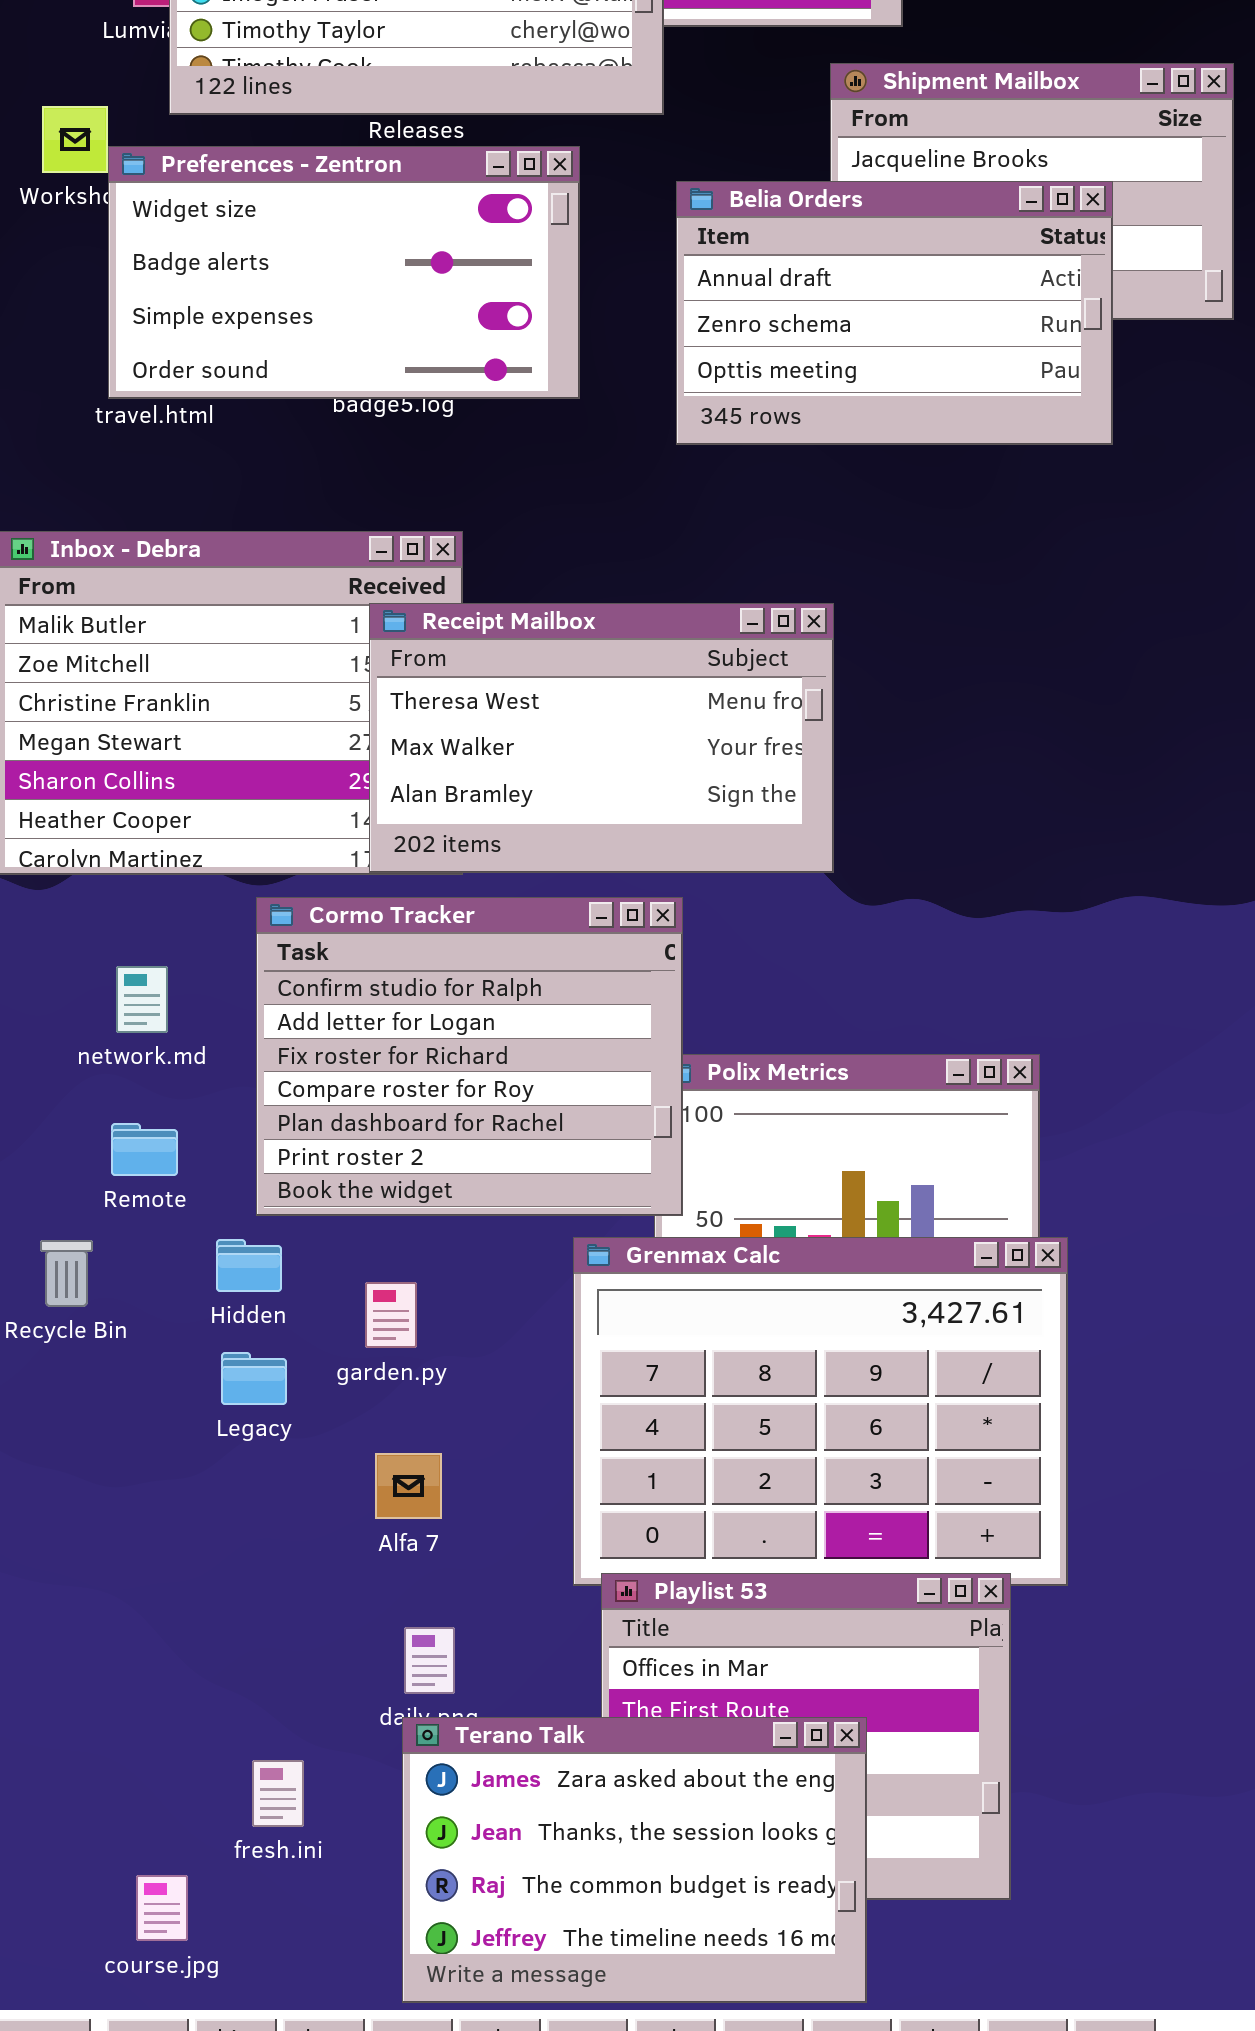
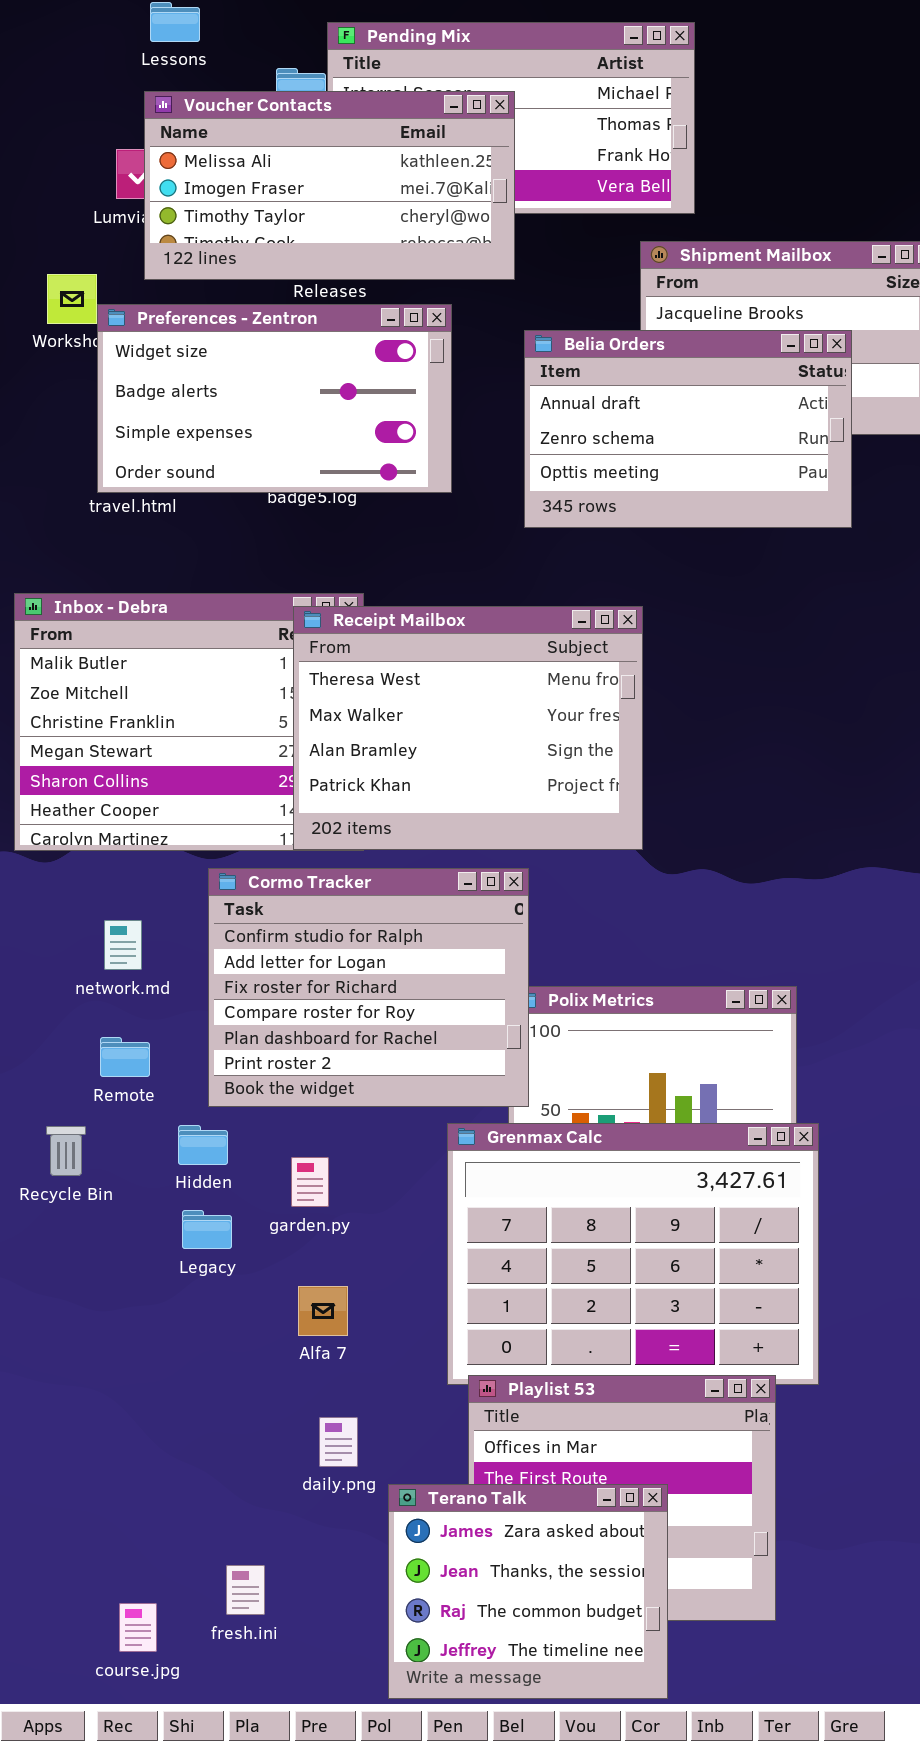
Receipt Mailbox: [369,603,834,873] -> [293,606,643,850], resized
Terano Talk: [402,1717,867,2003] -> [388,1484,668,1699], resized
fresh.ini: [252,1760,304,1827] -> [226,1565,265,1615], moved

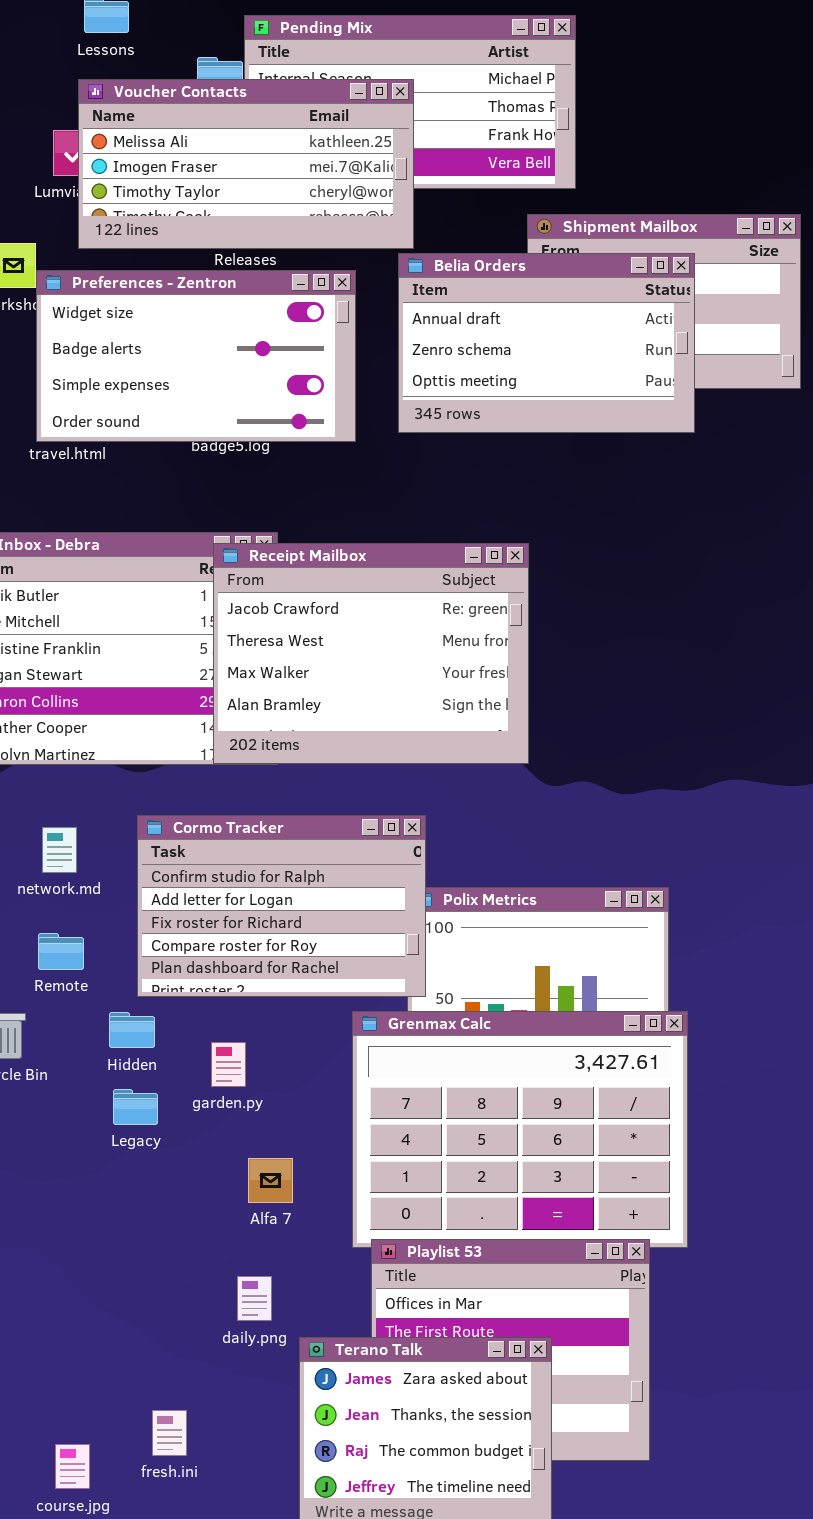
Belia Orders: [524,330,852,528] -> [398,253,695,433], moved
Receipt Mailbox: [293,606,643,850] -> [213,543,529,764], scrolled up 1 row
Cormo Tracker: [208,868,529,1107] -> [137,815,426,997], resized
Alfa 7: [298,1286,348,1336] -> [248,1158,293,1203], moved

